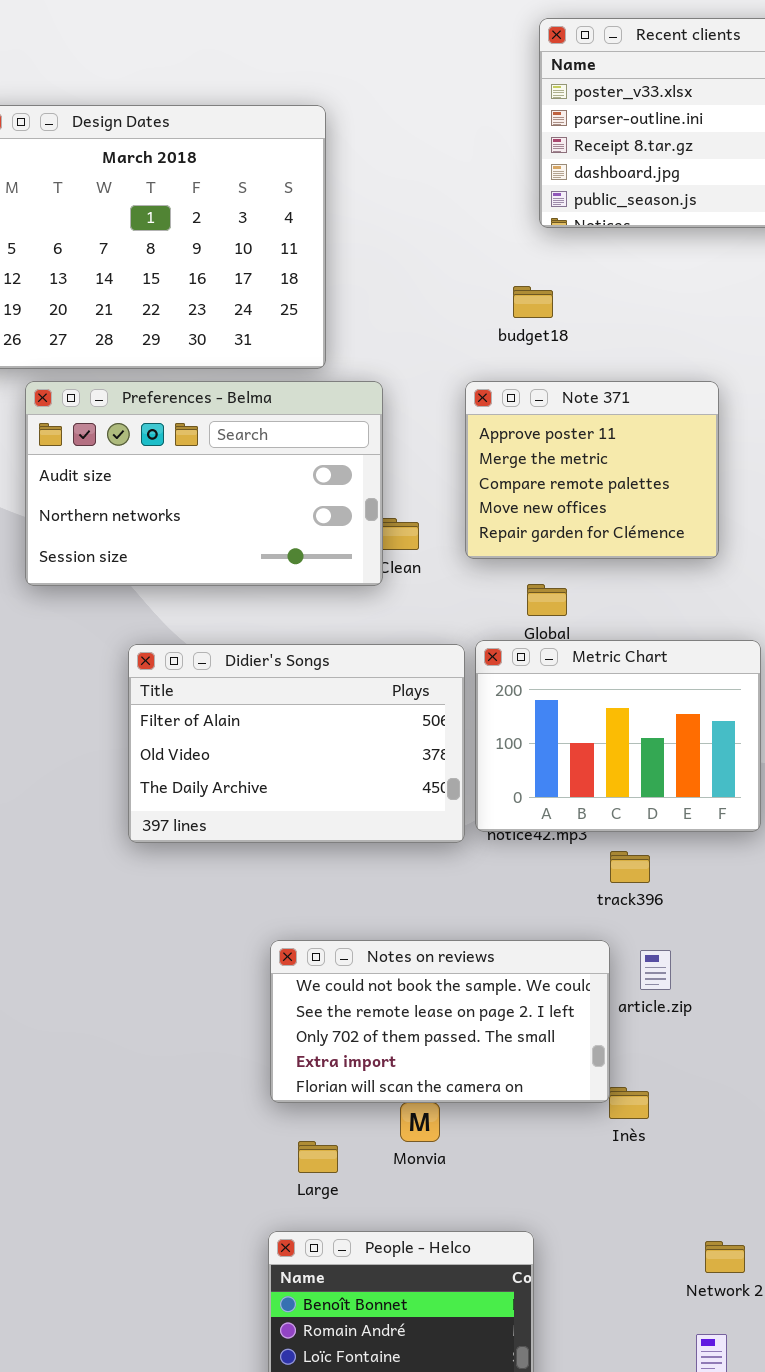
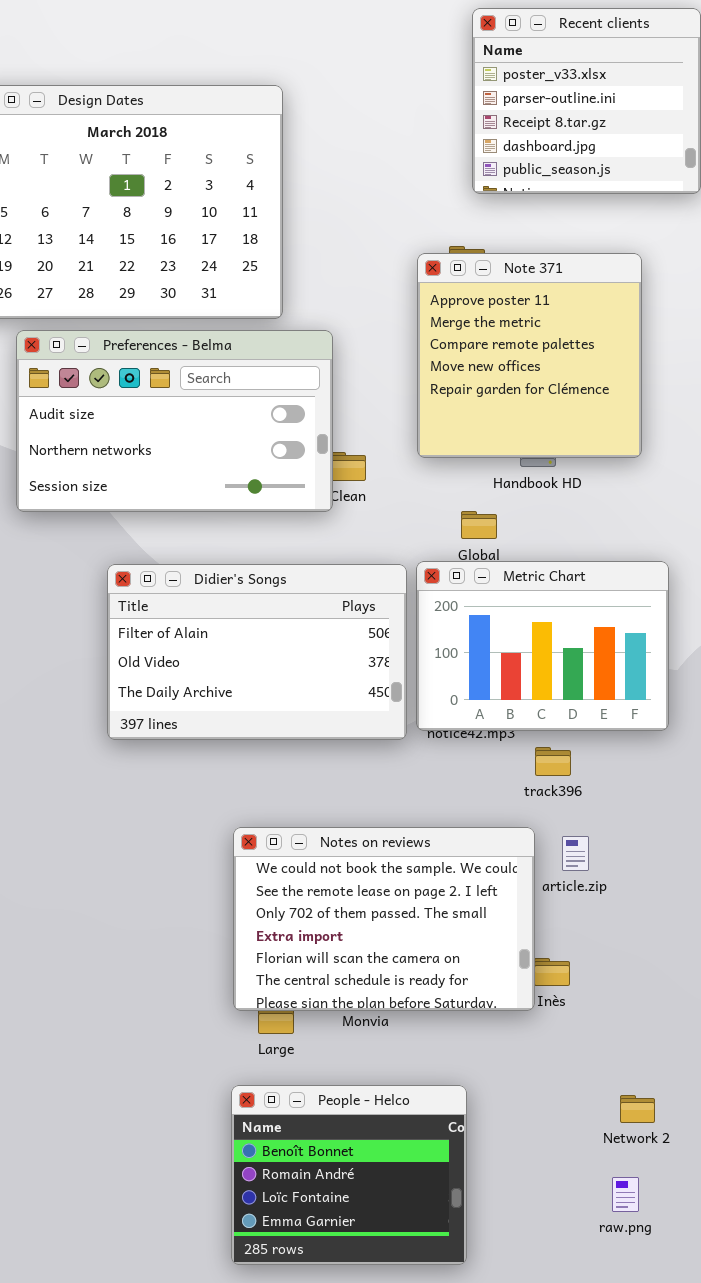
Note 371: [465,381,719,559] -> [417,253,642,458], moved, resized
Notes on reviews: [270,940,610,1103] -> [233,827,535,1011], resized

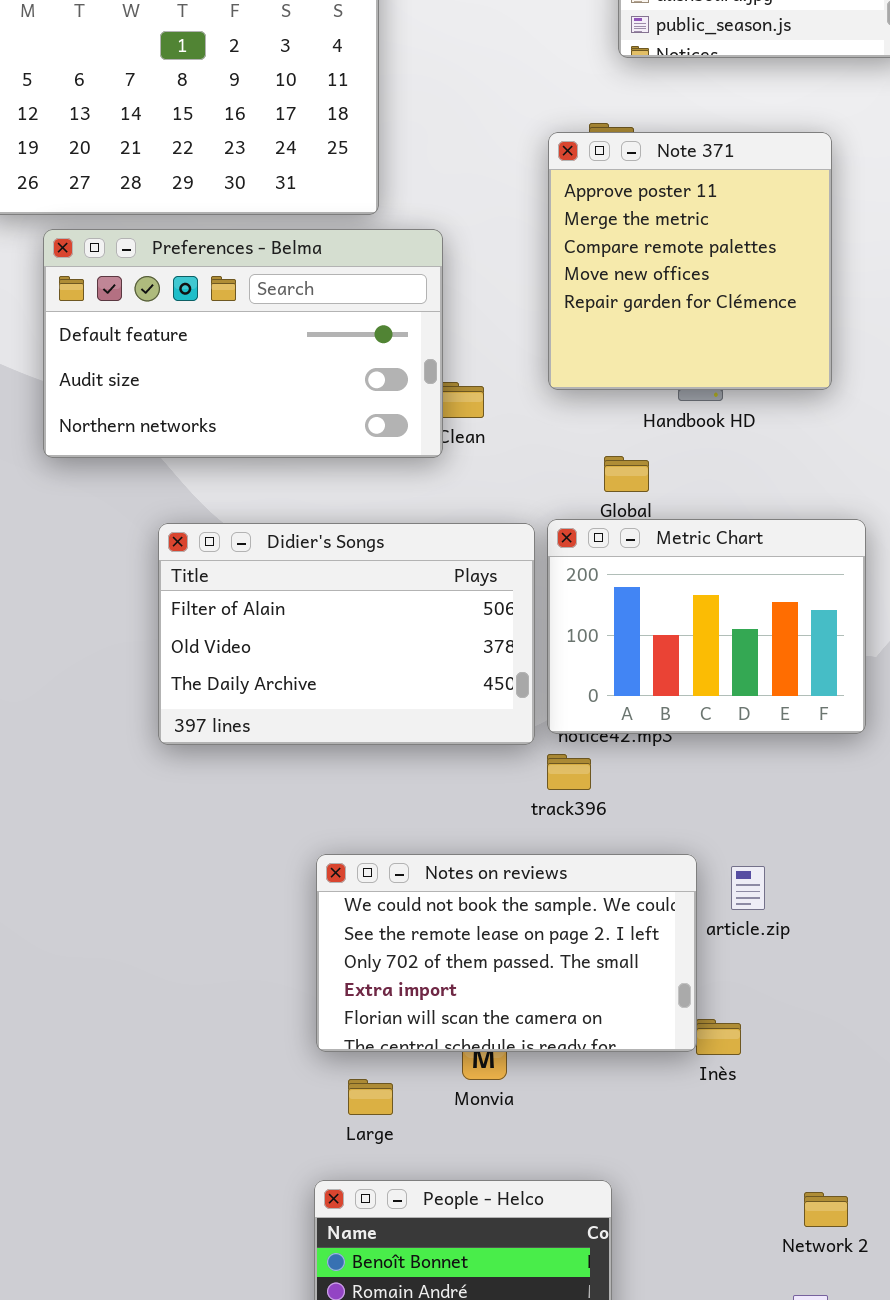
Preferences - Belma: [16,330,333,512] -> [43,229,443,458], scrolled up 1 row
track396: [535,747,571,776] -> [547,754,591,790], moved
Notes on reviews: [233,827,535,1011] -> [316,854,697,1052], resized

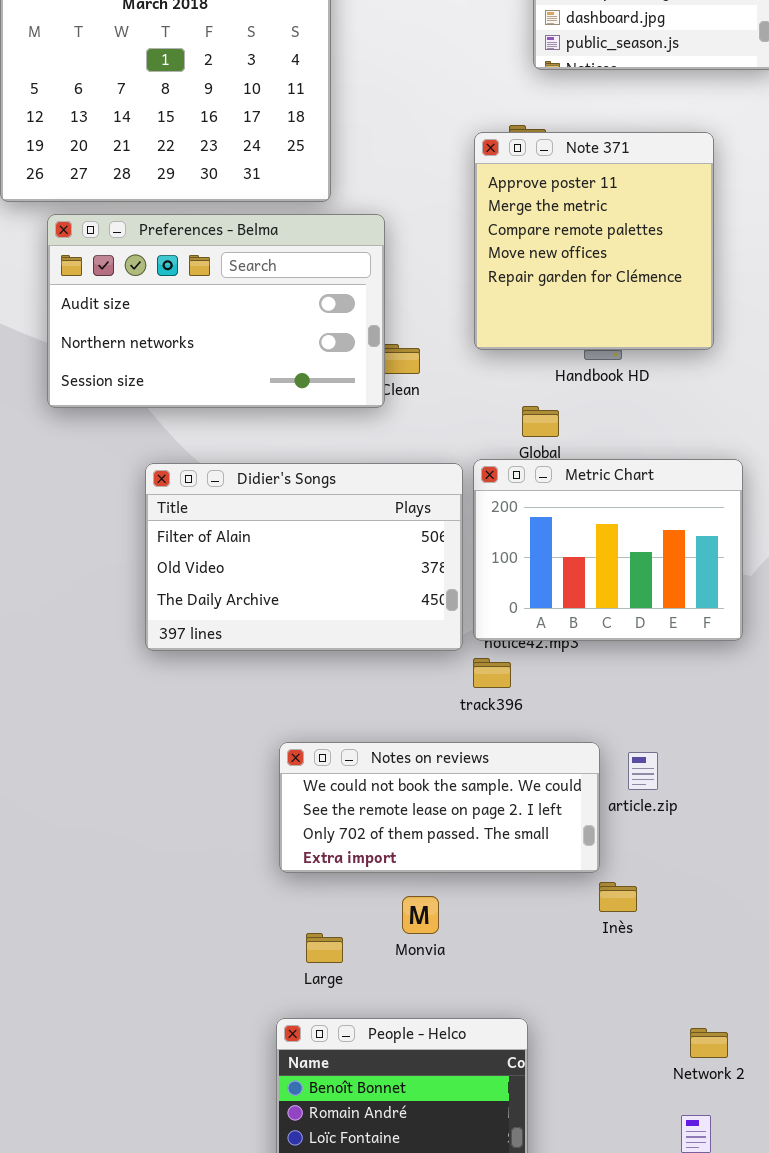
Preferences - Belma: [43,229,443,458] -> [47,214,385,408], scrolled down 1 row
Notes on reviews: [316,854,697,1052] -> [279,742,600,873], resized

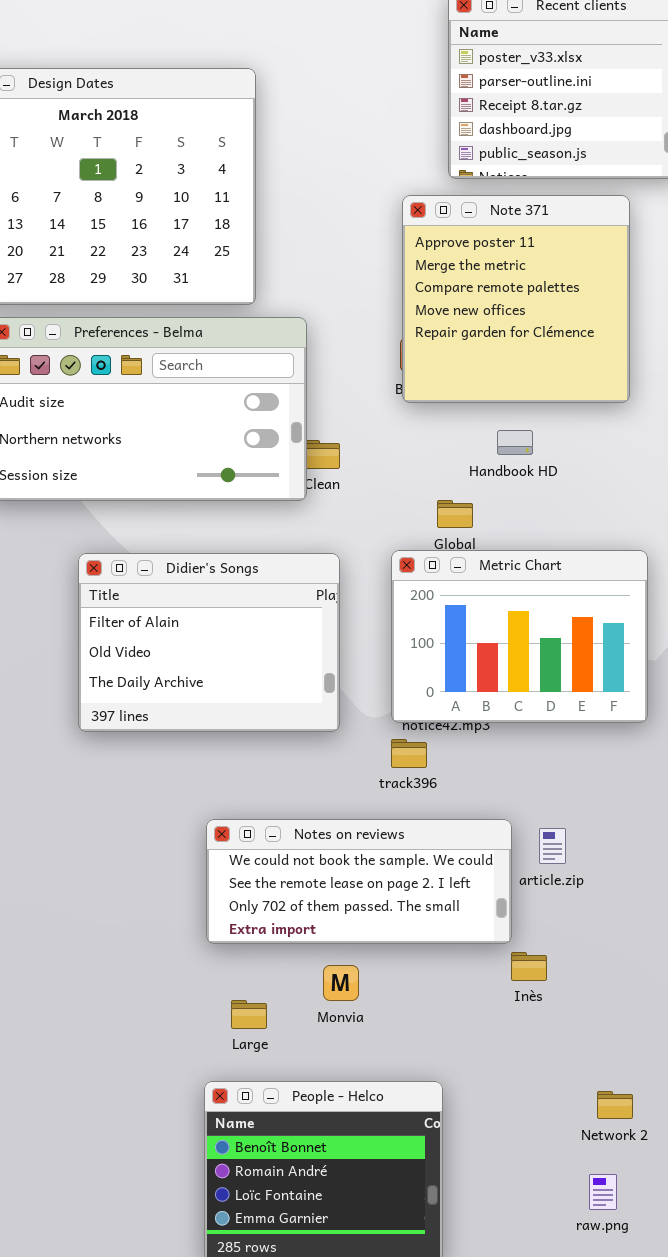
Note 371: [474,132,714,350] -> [402,195,630,403], moved
Didier's Songs: [145,463,463,651] -> [78,553,340,732], resized

